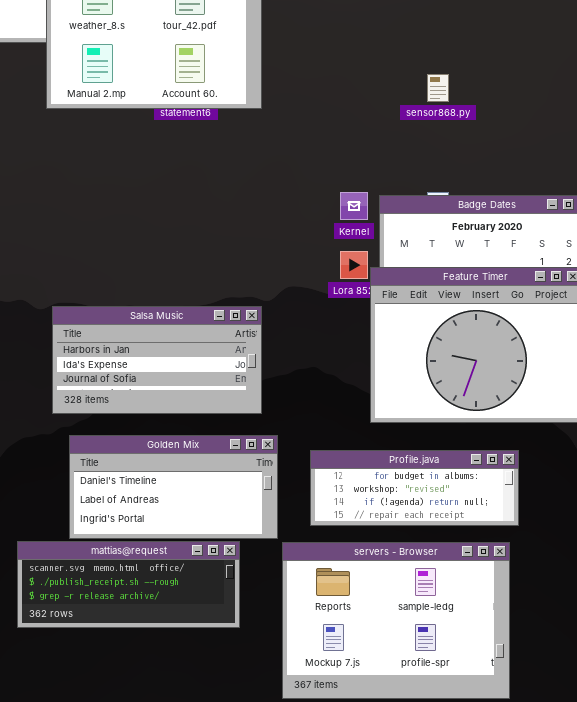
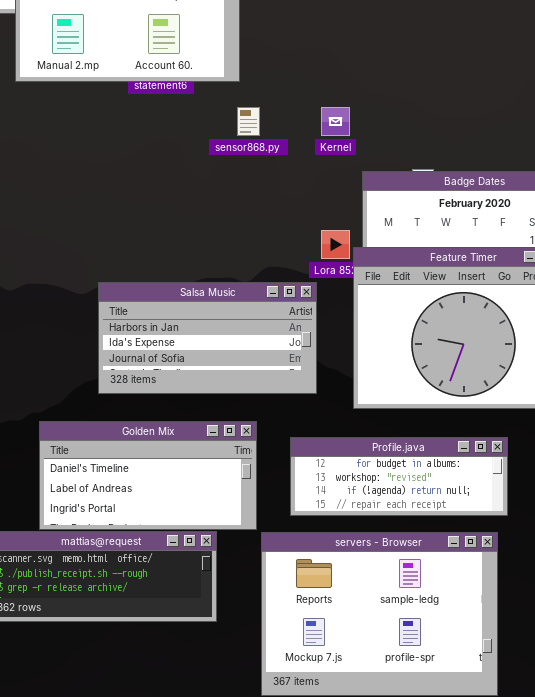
sensor868.py: [427,74,449,102] -> [237,107,260,136], moved
Kernel: [340,192,368,220] -> [321,107,350,136], moved
Salsa Music: [52,306,262,414] -> [98,282,317,394], moved

